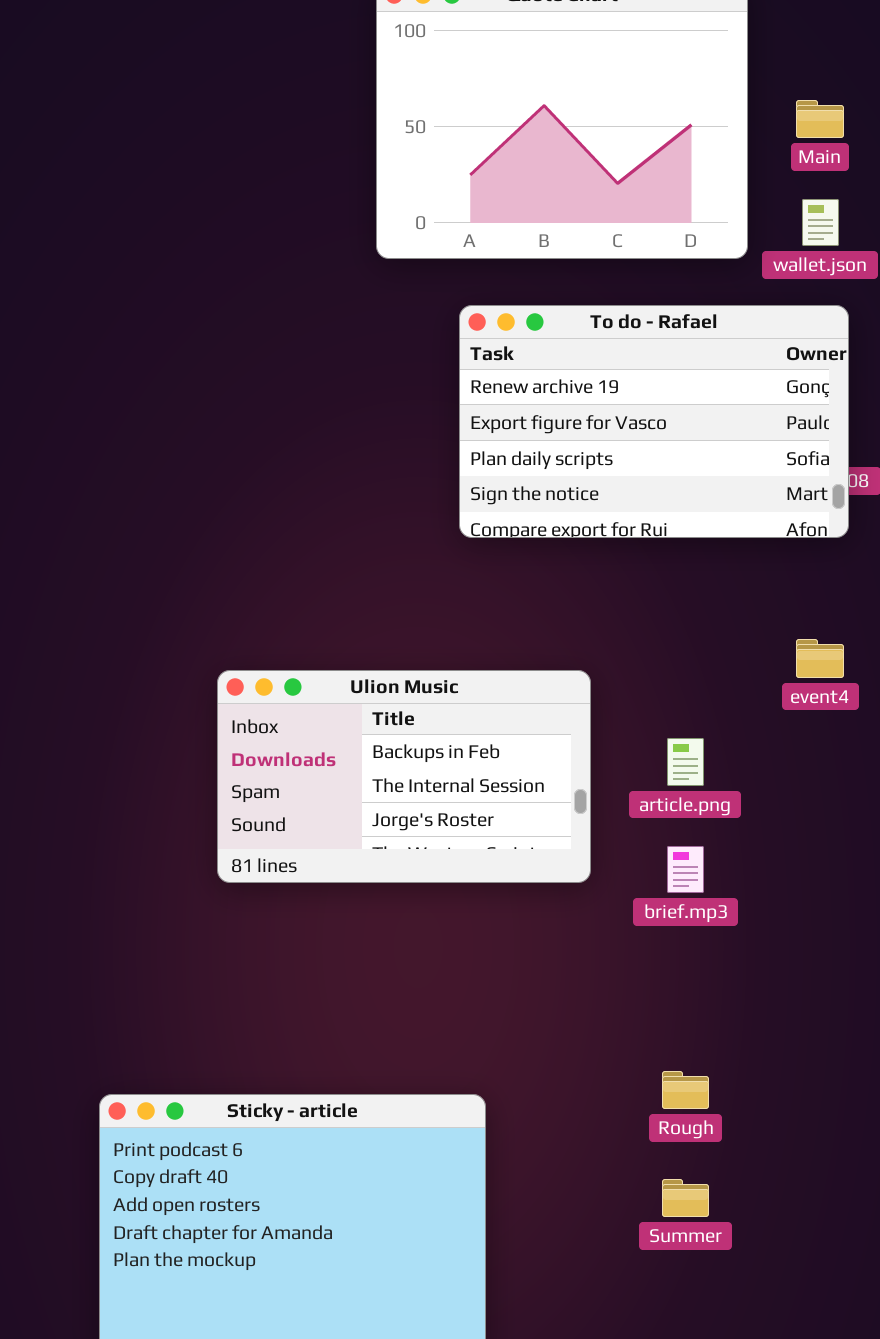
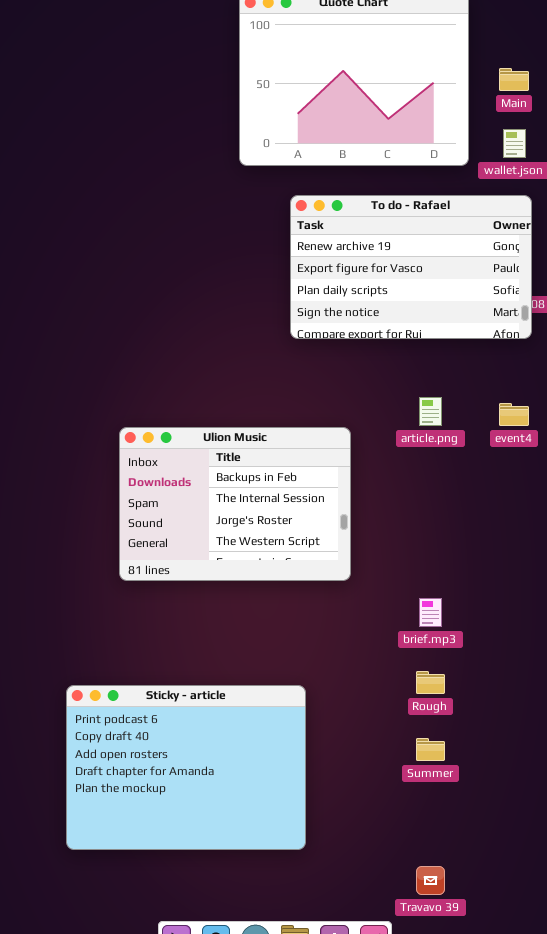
Ulion Music: [217,670,591,883] -> [119,427,351,581], moved, resized
article.png: [667,738,704,786] -> [419,397,442,426], moved
brief.mp3: [667,846,704,893] -> [419,598,442,627], moved

